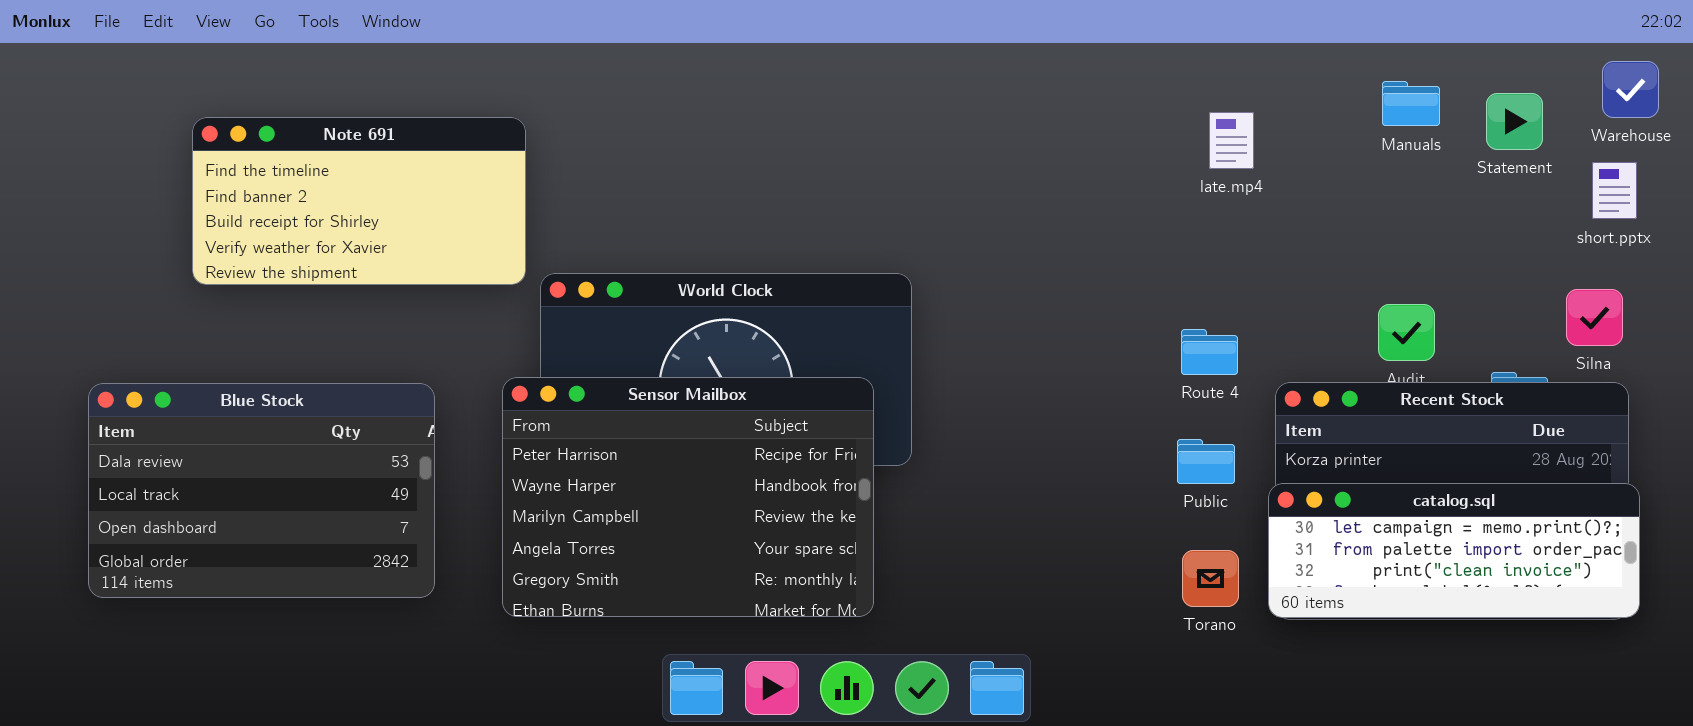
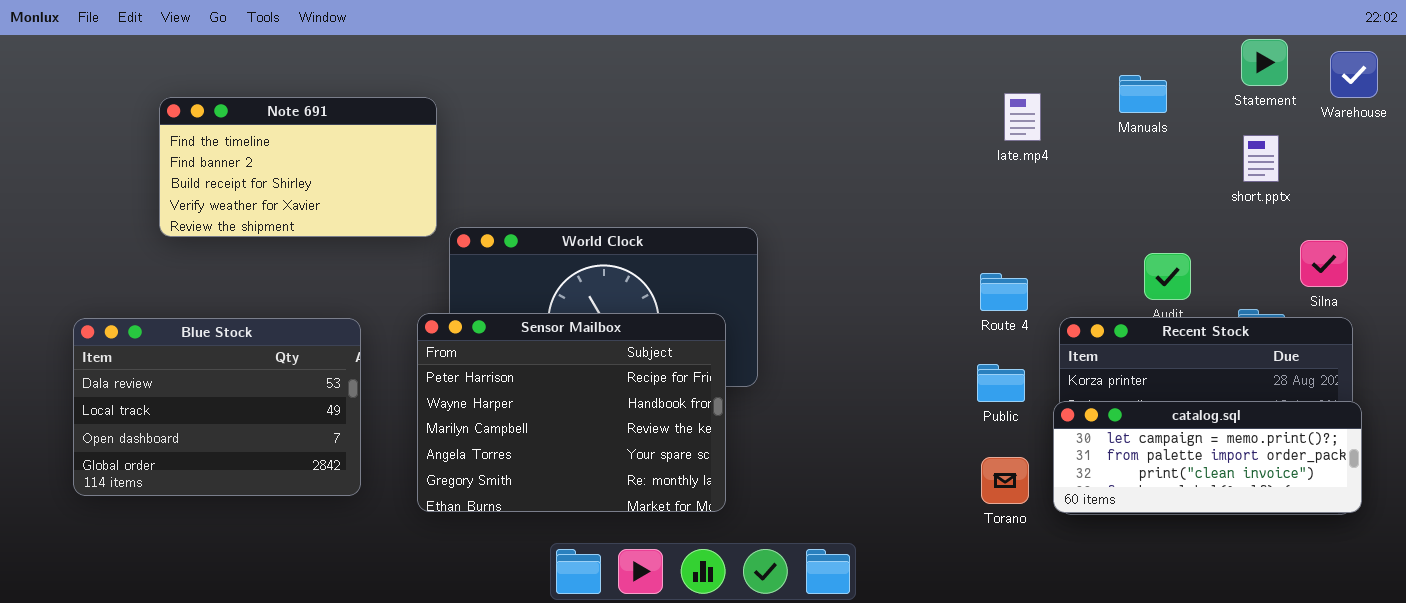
Manuals: [1382,81,1440,126] -> [1119,75,1167,113], moved
Statement: [1486,93,1543,150] -> [1241,39,1288,86], moved
short.pptx: [1592,162,1637,219] -> [1243,135,1279,182], moved

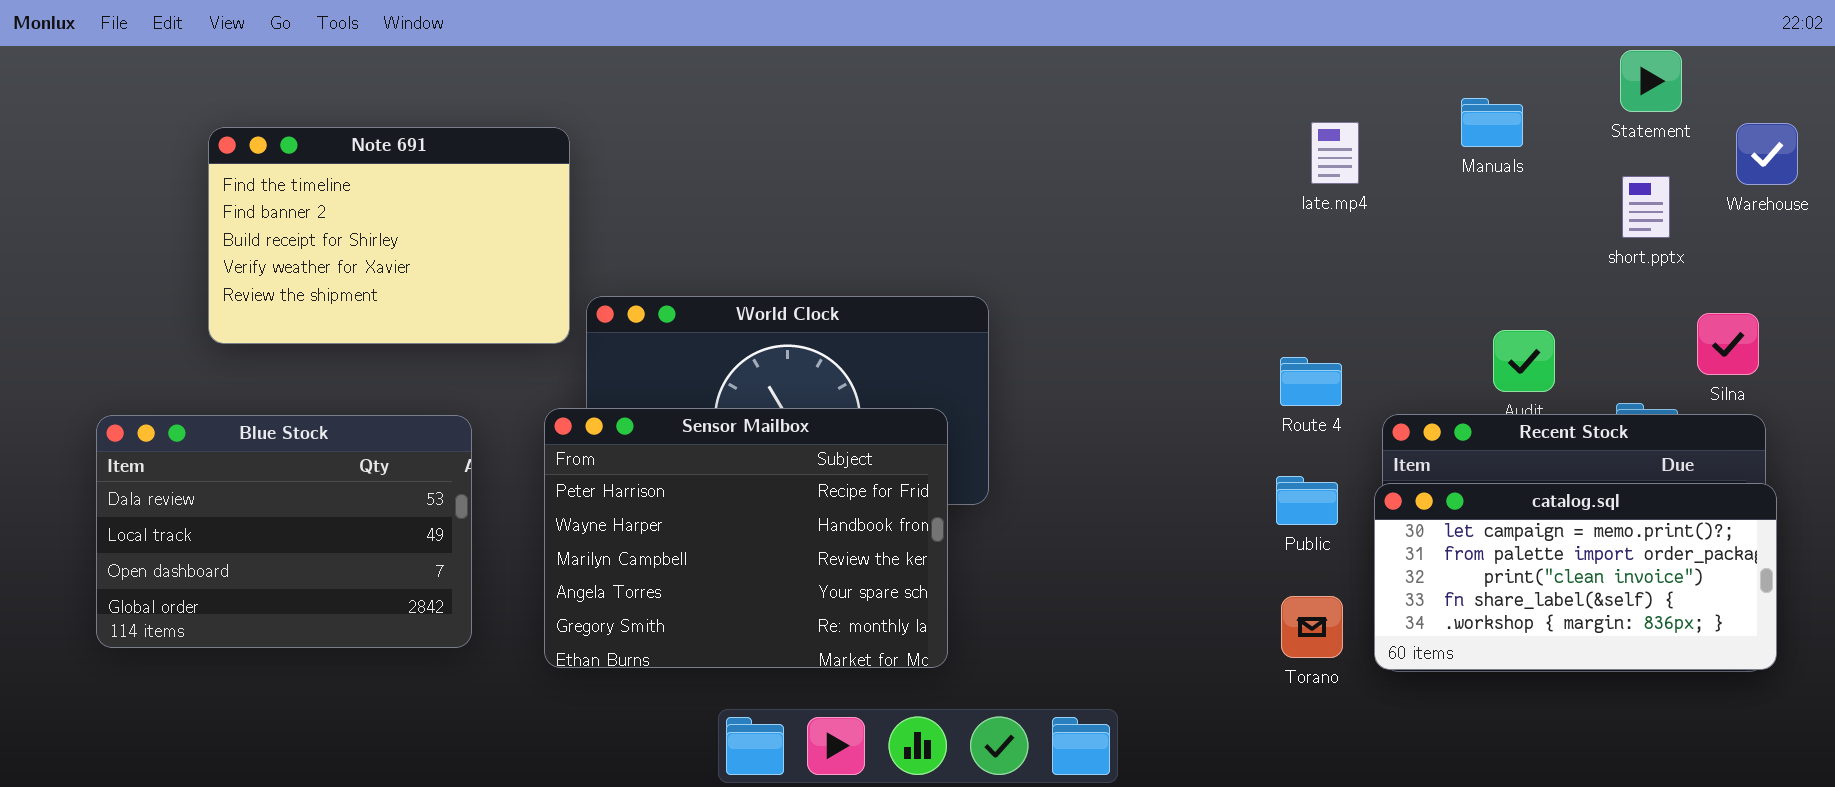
Warehouse: [1330,51,1378,98] -> [1736,123,1798,185], moved
Note 691: [159,97,437,237] -> [208,127,570,344], resized
catalog.sql: [1053,401,1362,513] -> [1374,483,1777,670], resized

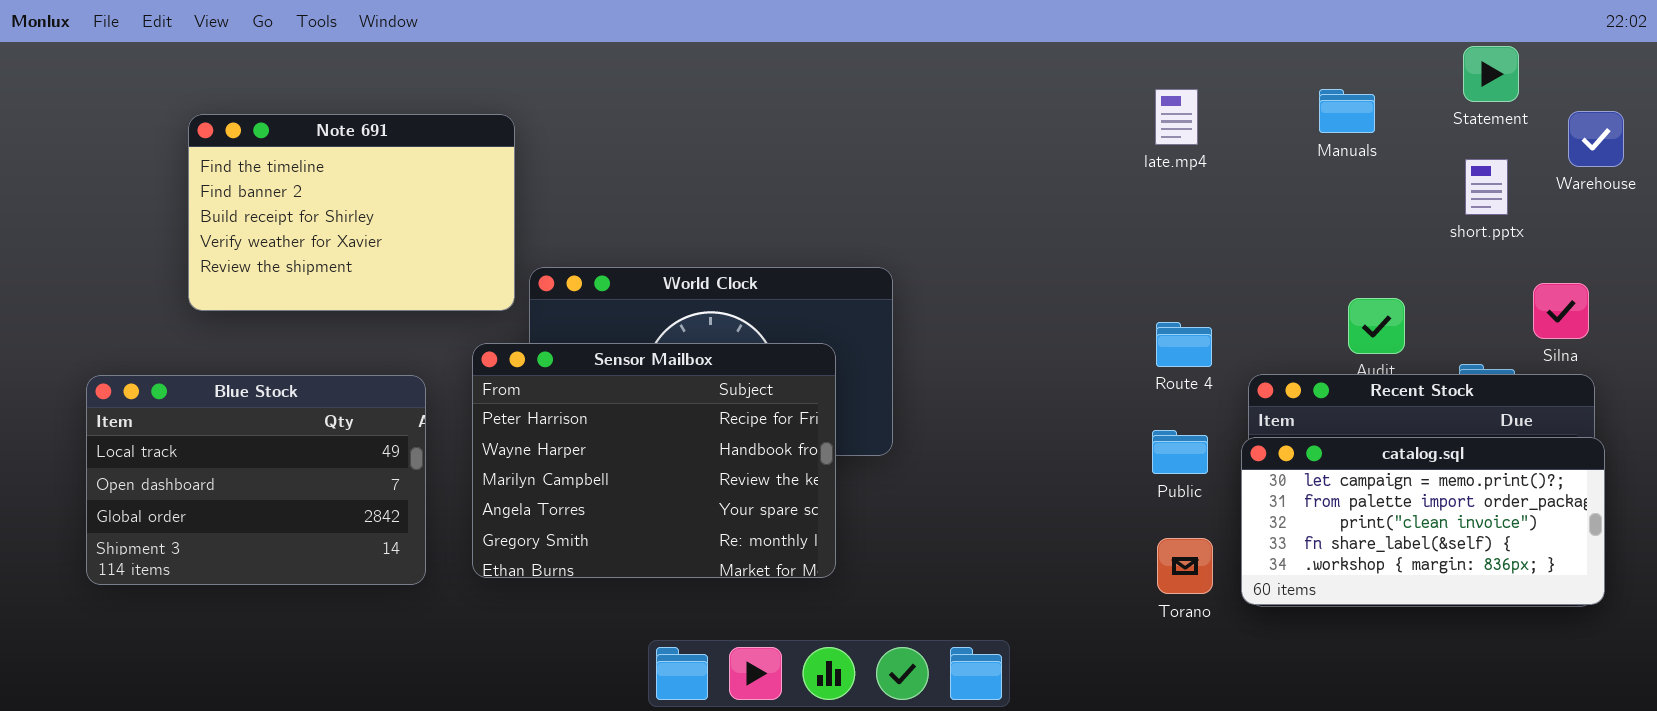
late.mp4: [1311,122,1359,184] -> [1155,89,1198,145], moved
Sensor Mailbox: [544,408,948,668] -> [472,343,836,578], moved
Blue Stock: [96,415,472,648] -> [86,375,426,585], scrolled down 1 row

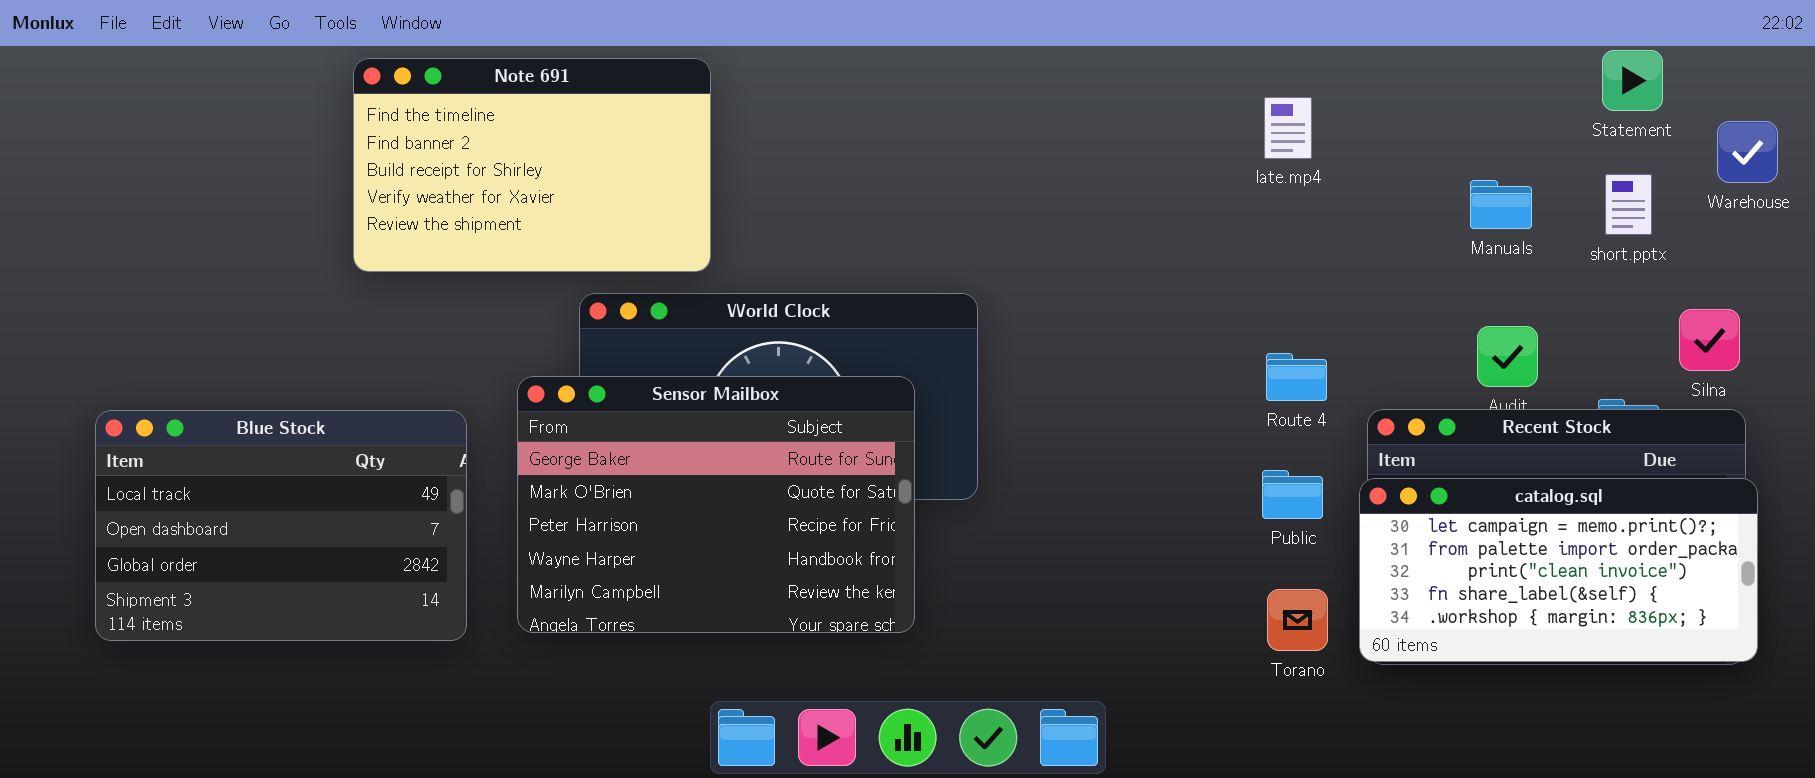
Manuals: [1319,89,1375,133] -> [1470,180,1532,229], moved
Note 691: [188,114,515,311] -> [353,58,711,272], moved
Sensor Mailbox: [472,343,836,578] -> [517,376,915,633], scrolled up 2 rows

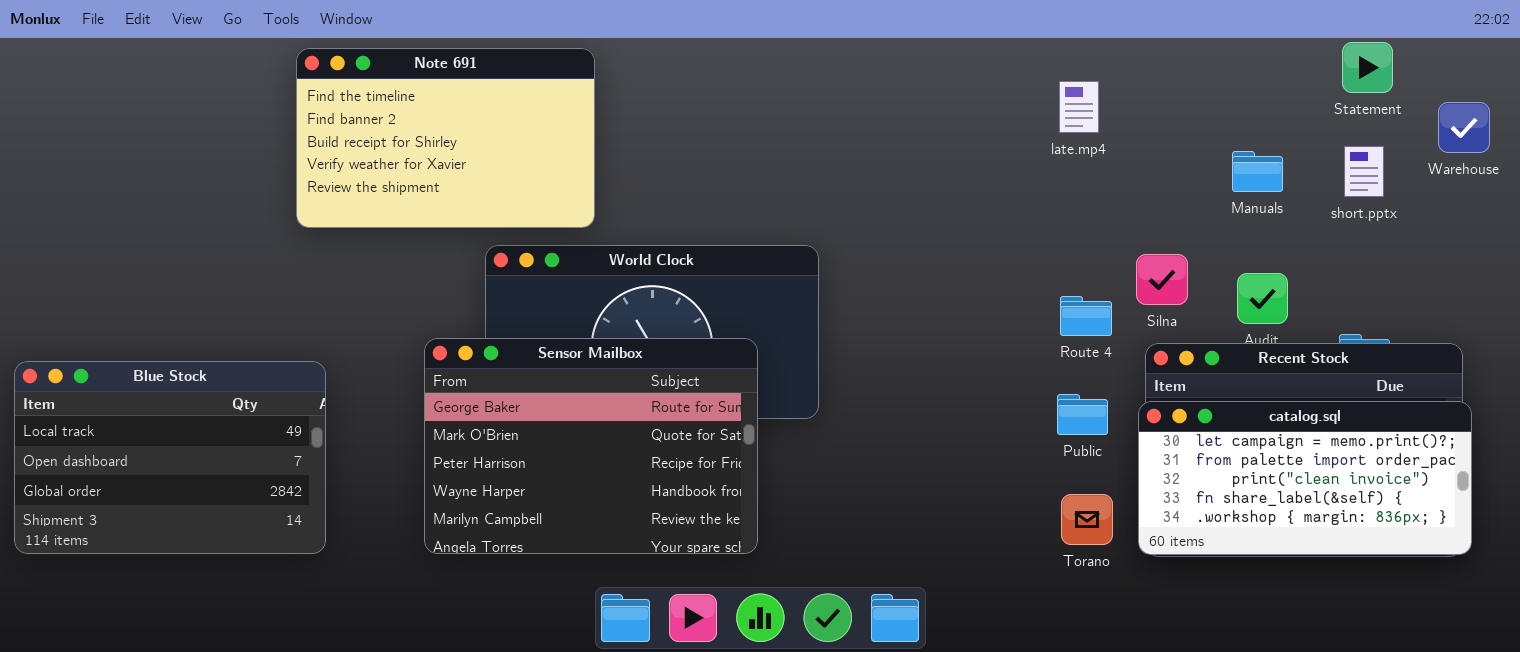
Silna: [1679,309,1740,371] -> [1136,254,1188,305], moved
Sensor Mailbox: [517,376,915,633] -> [424,338,758,554], moved
Blue Stock: [95,410,467,641] -> [14,361,326,554], moved

